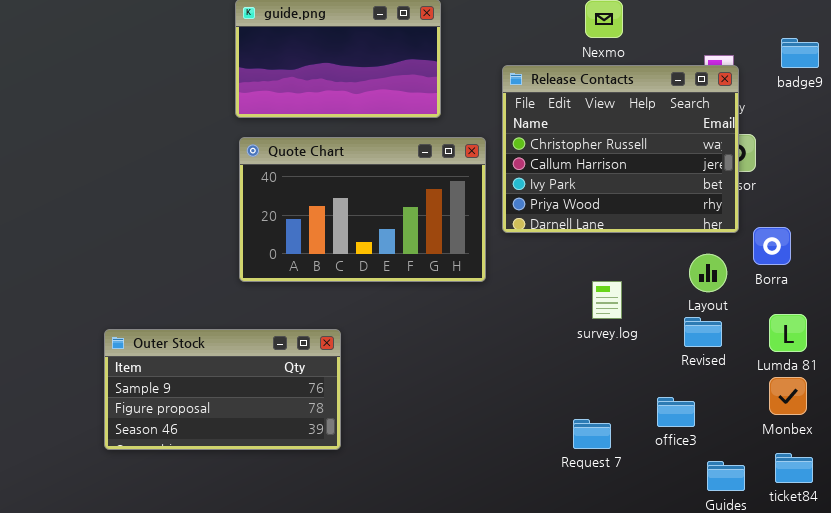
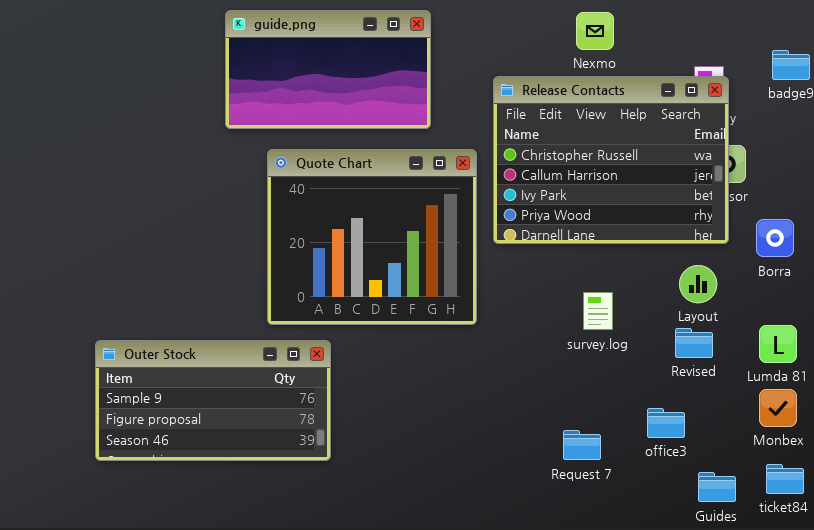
Quote Chart: [239,137,486,282] -> [267,149,477,325], resized
Borra: [753,227,791,265] -> [756,219,794,257], moved

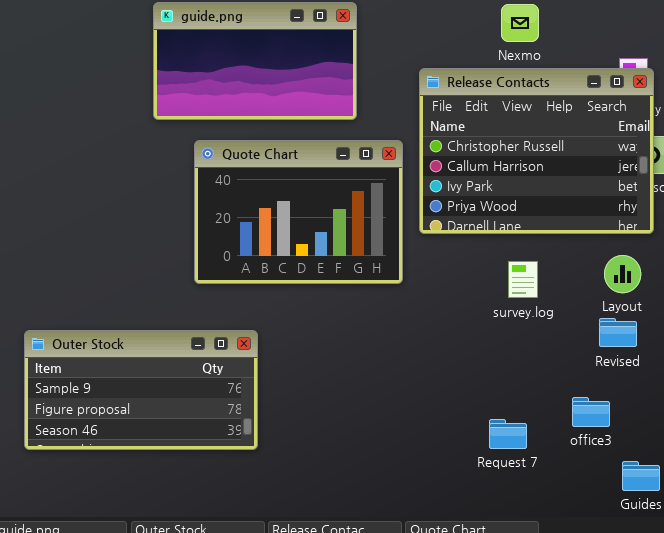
Quote Chart: [267,149,477,325] -> [194,140,403,284], resized
survey.log: [583,292,613,330] -> [508,261,538,298], moved

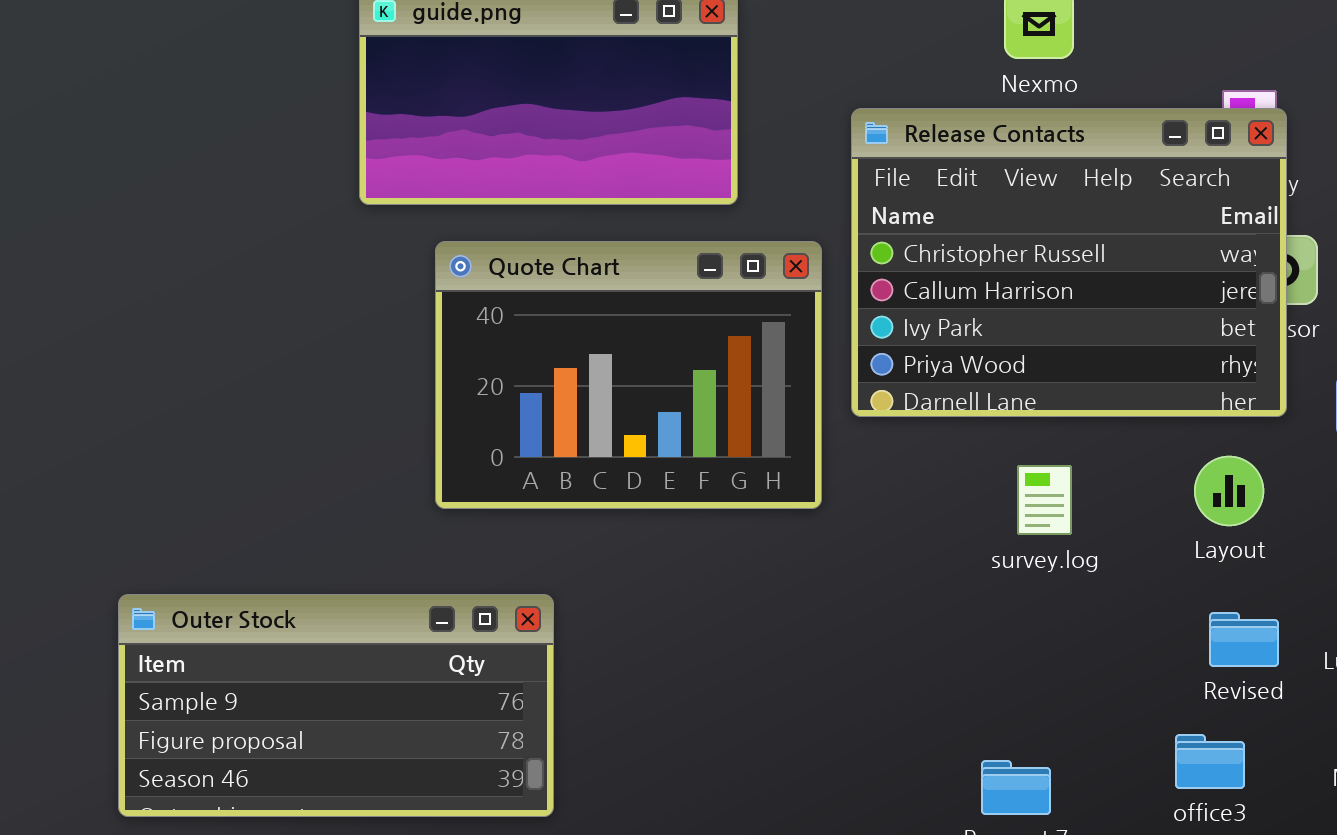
Revised: [599,318,637,347] -> [1209,612,1279,667], moved
office3: [572,397,610,427] -> [1175,734,1245,789], moved

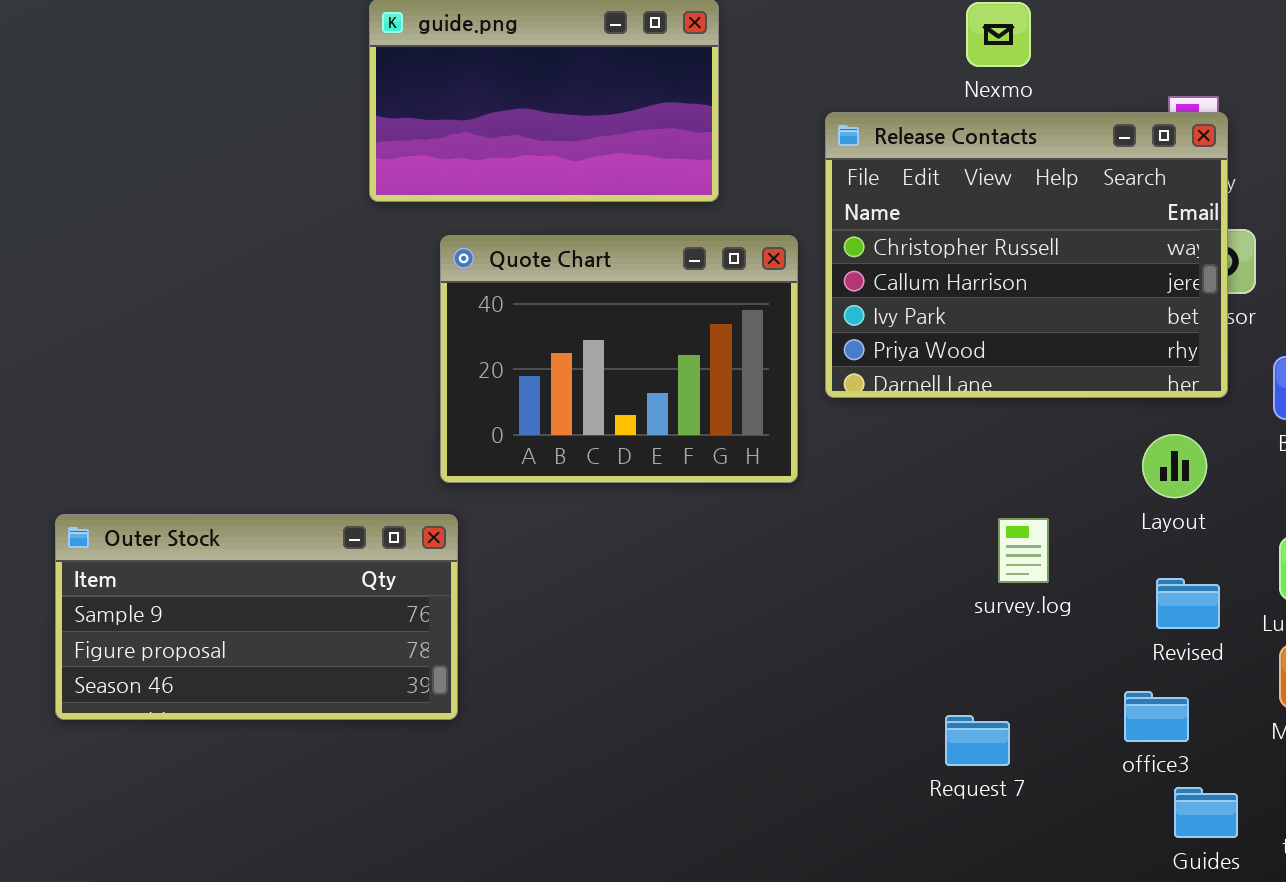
survey.log: [1017,465,1072,535] -> [998,518,1049,583], moved
Outer Stock: [118,594,554,817] -> [55,514,458,720], moved

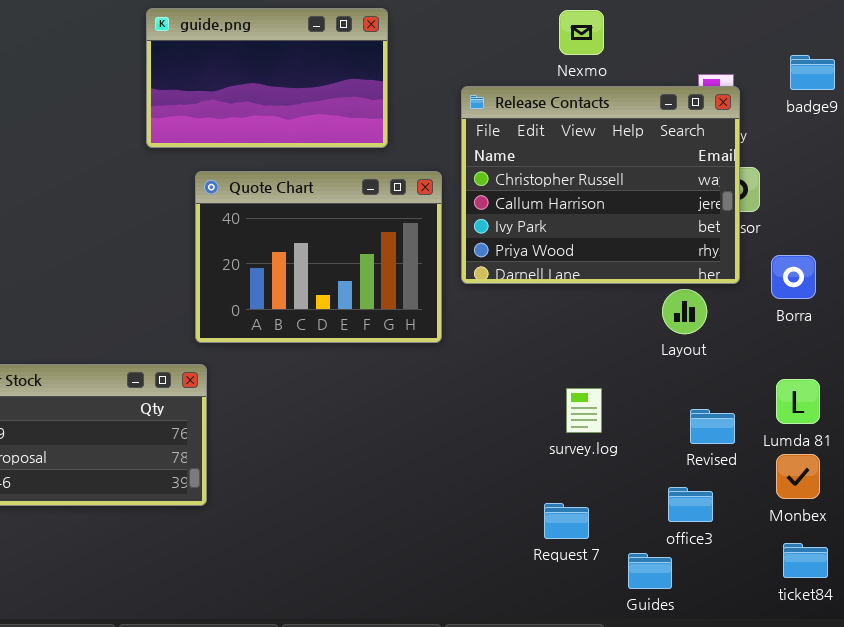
Layout: [1142,434,1207,498] -> [662,289,707,334], moved
survey.log: [998,518,1049,583] -> [566,388,602,433], moved
Guides: [1174,787,1238,838] -> [628,553,672,589], moved

